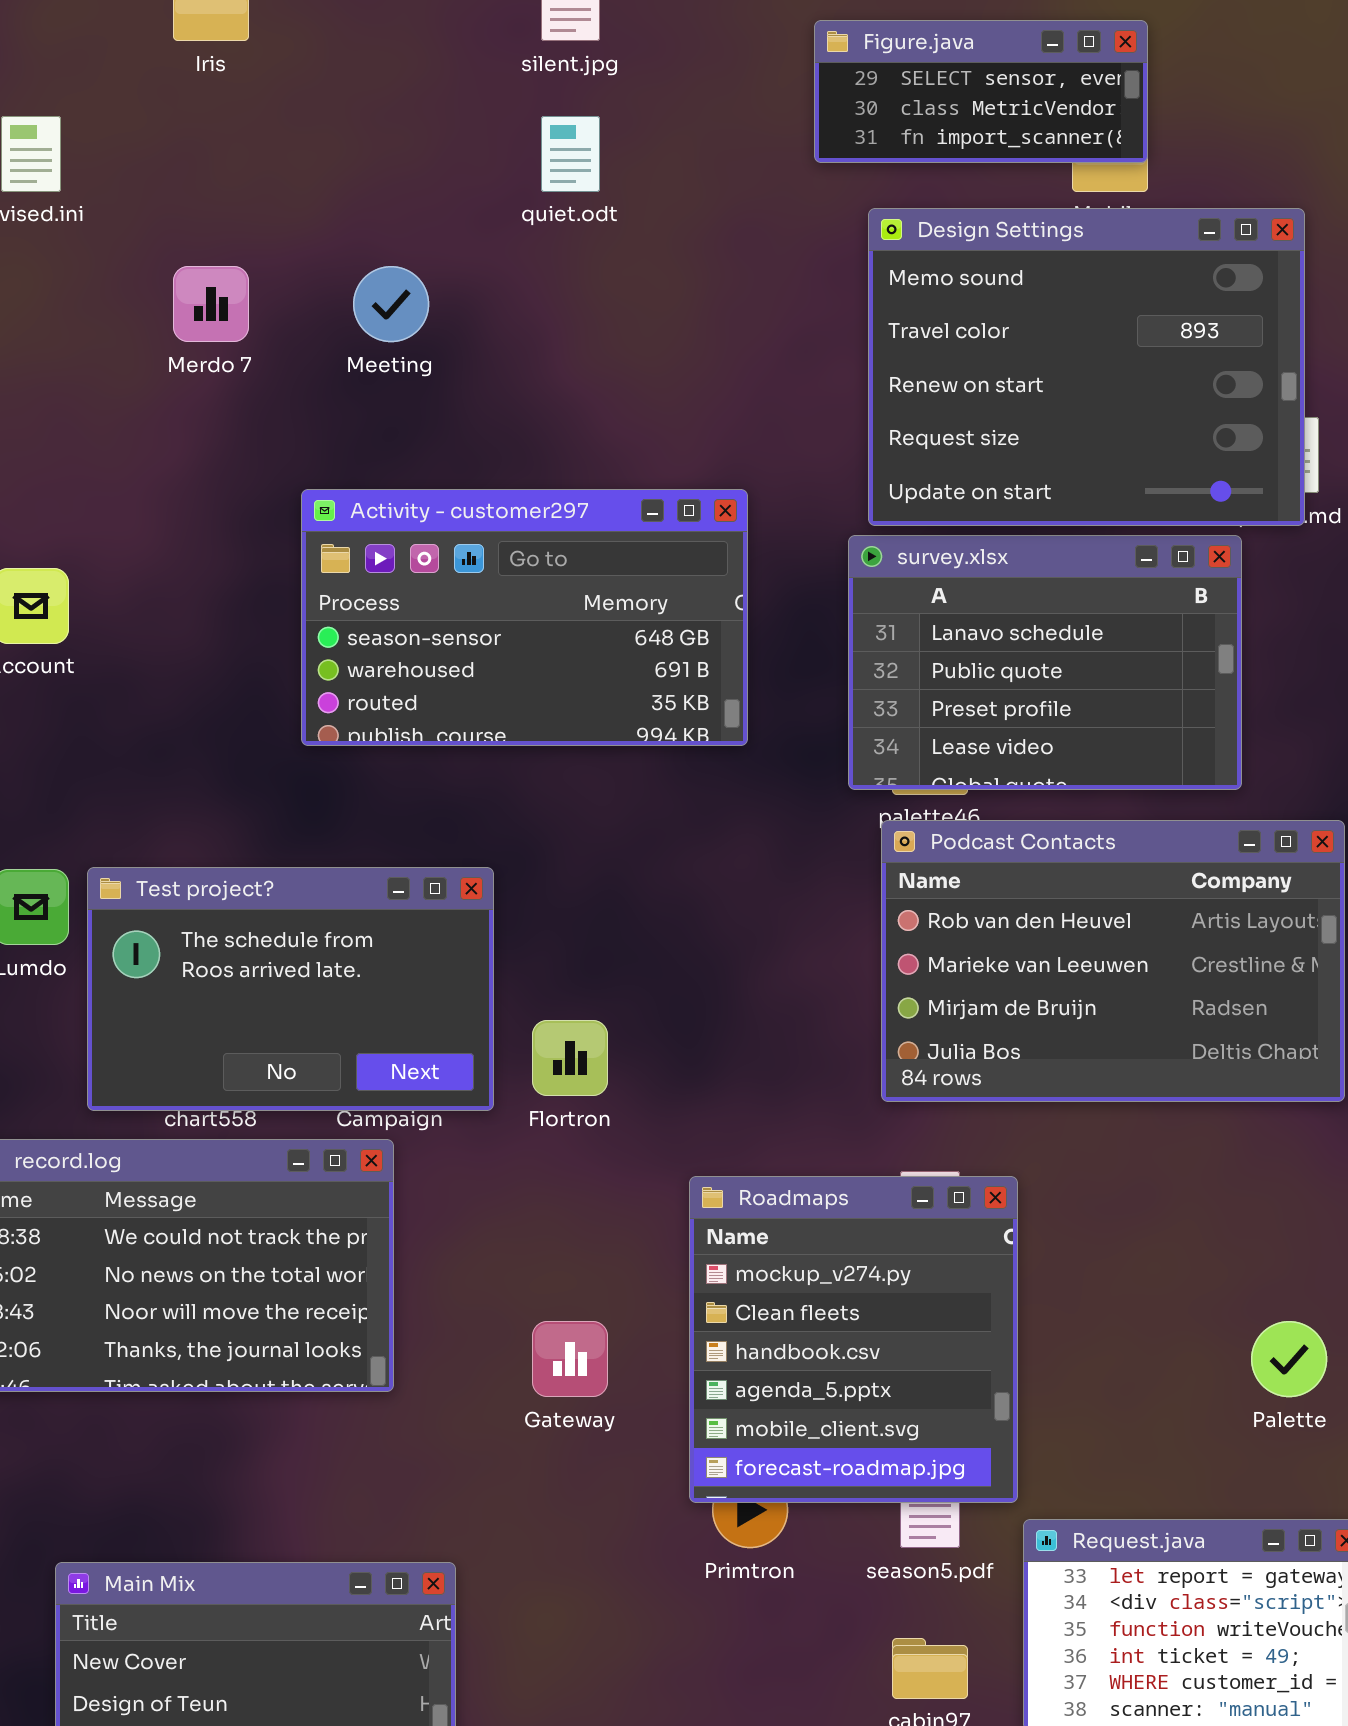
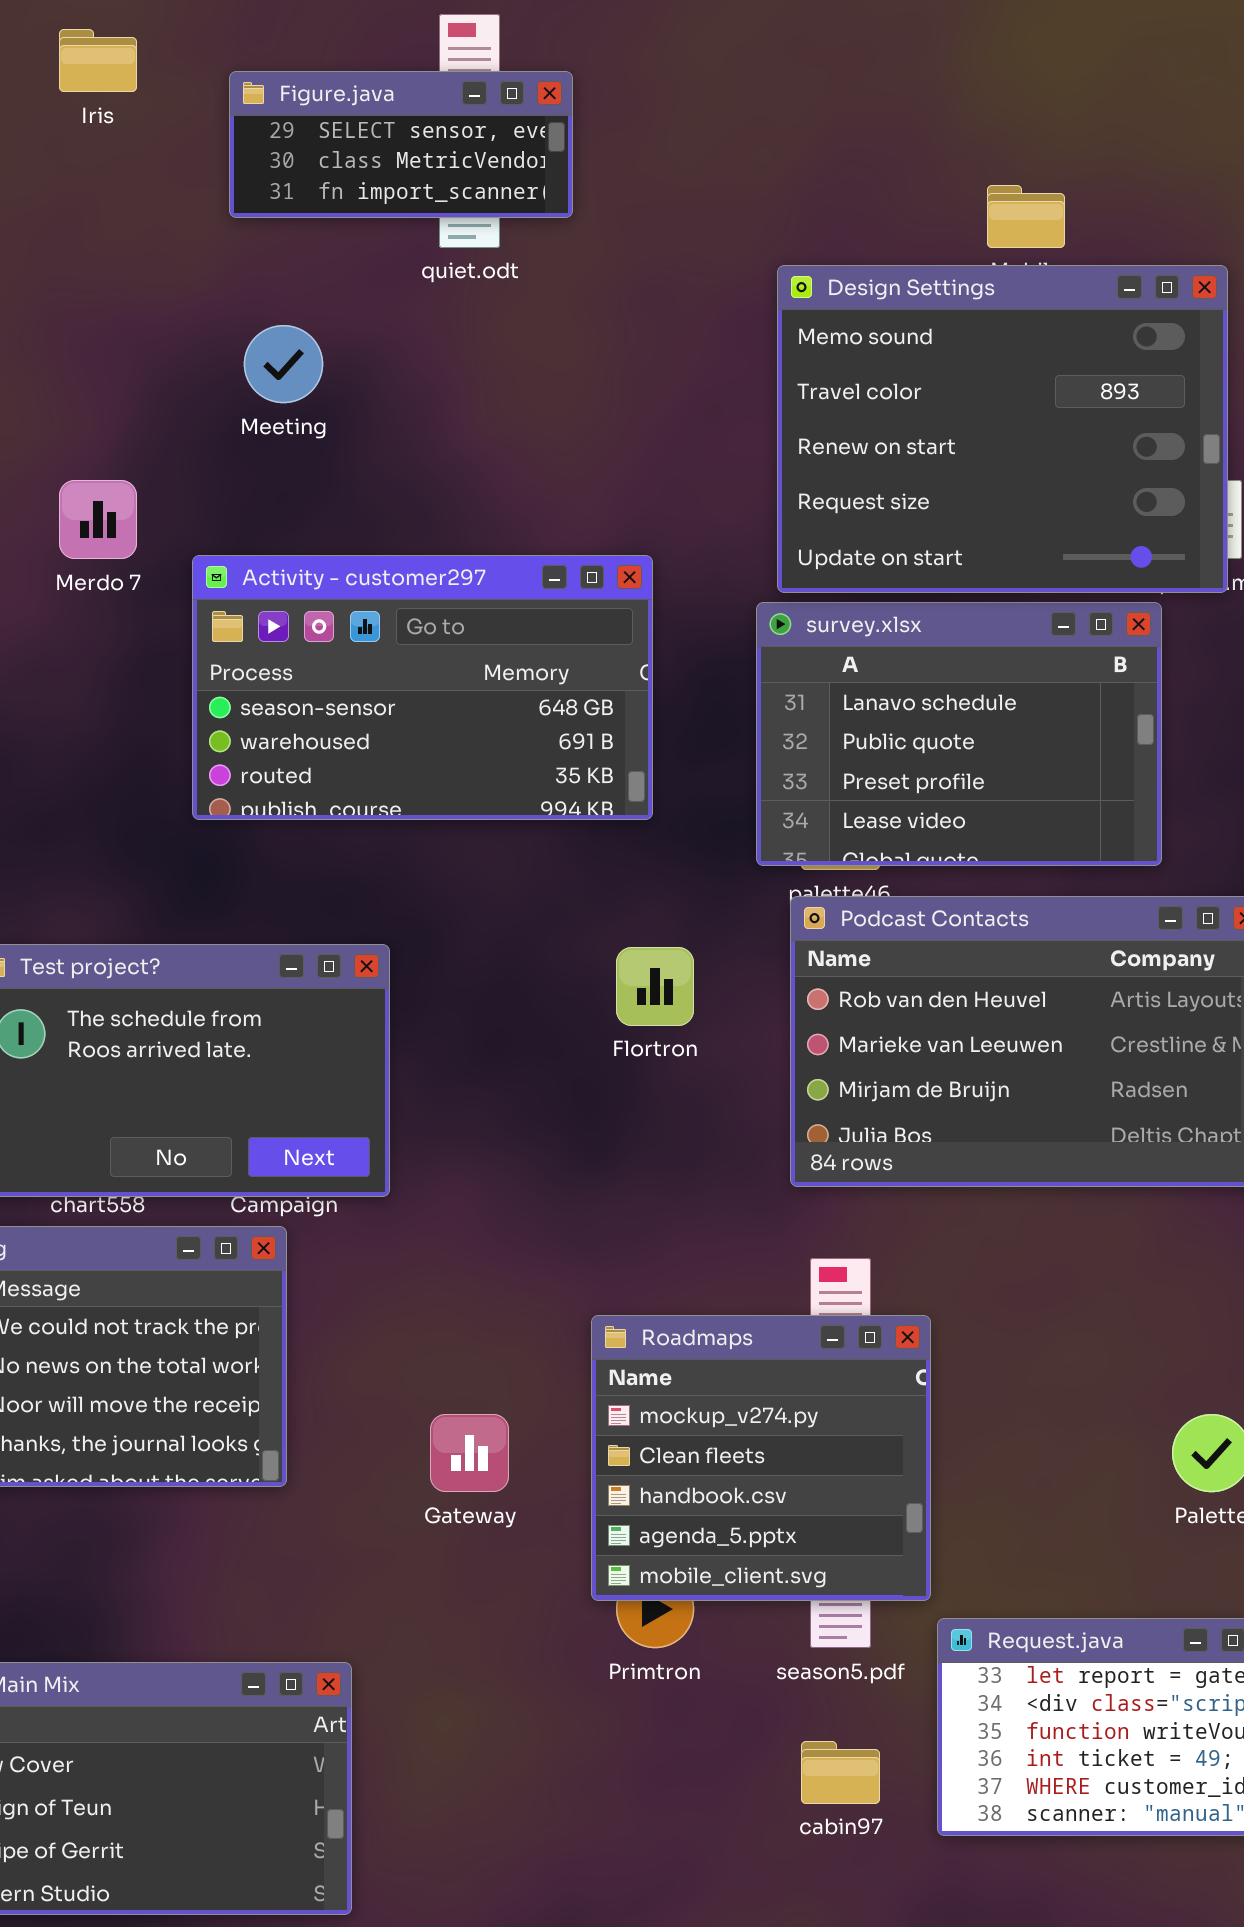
Figure.java: [814,20,1148,163] -> [229,71,573,218], moved
Merdo 7: [173,266,249,342] -> [59,480,137,559], moved
Flortron: [532,1020,608,1096] -> [616,947,694,1026], moved
Roadmaps: [689,1176,1018,1503] -> [591,1315,931,1601], resized

